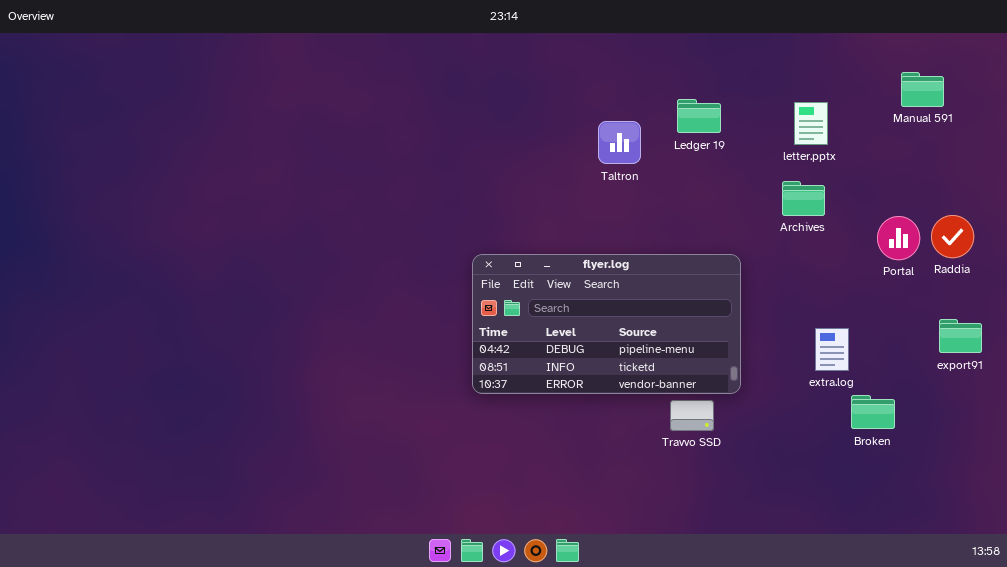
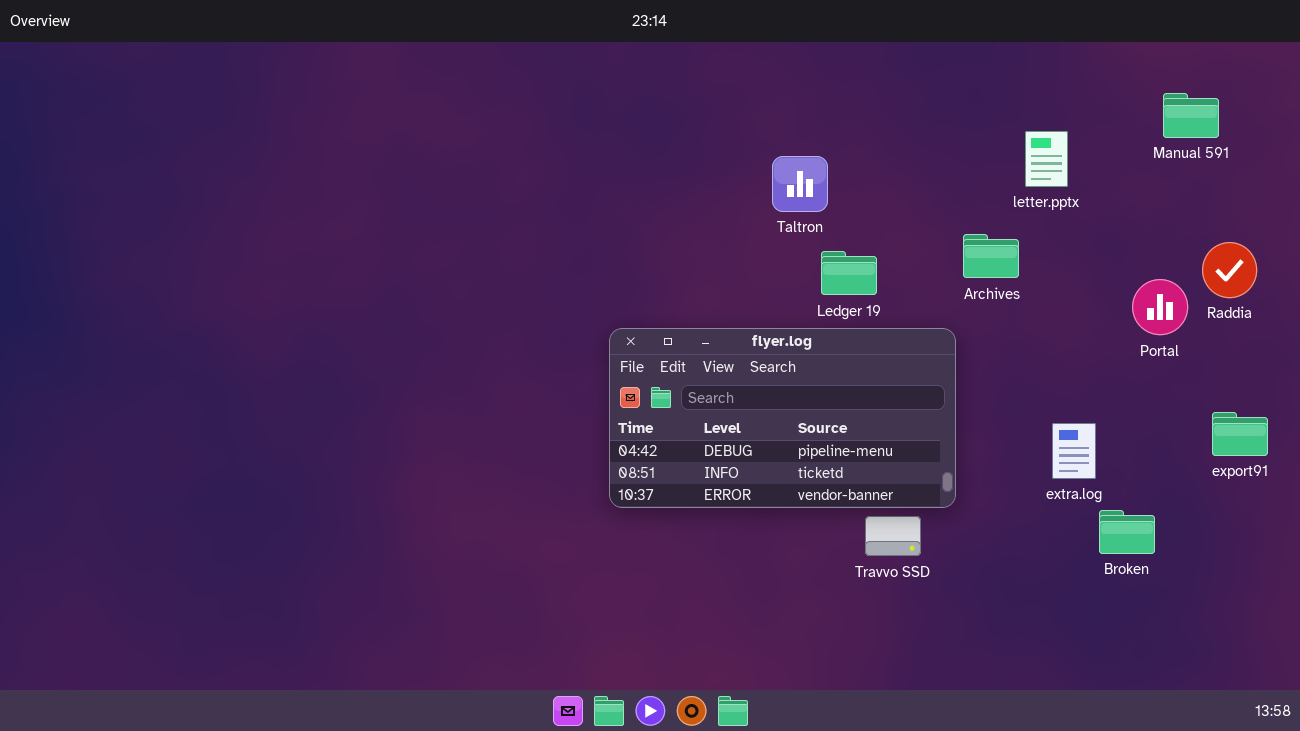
Ledger 19: [677,99,721,133] -> [821,251,877,295], moved
Archives: [782,181,825,216] -> [963,234,1019,278], moved
Raddia: [931,215,974,258] -> [1202,242,1257,298], moved

